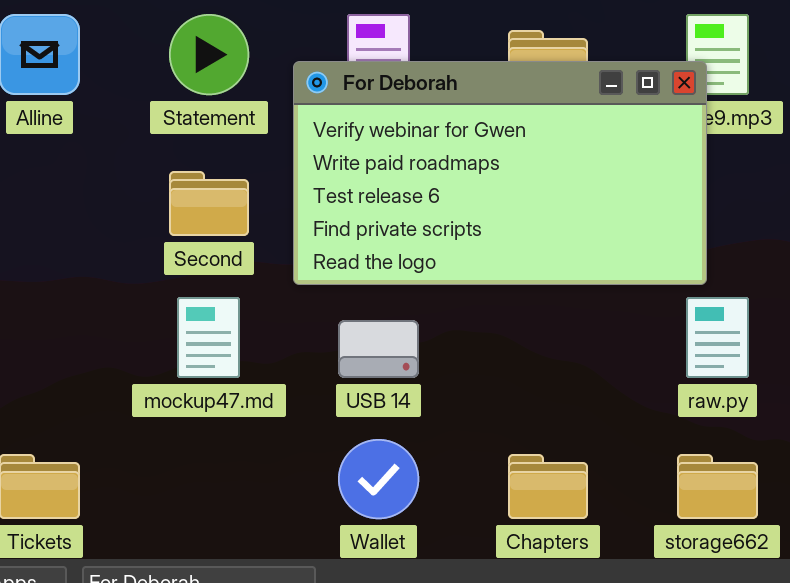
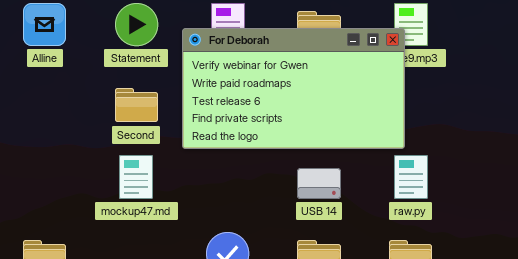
USB 14: [338,320,419,378] -> [297,168,341,199], moved

